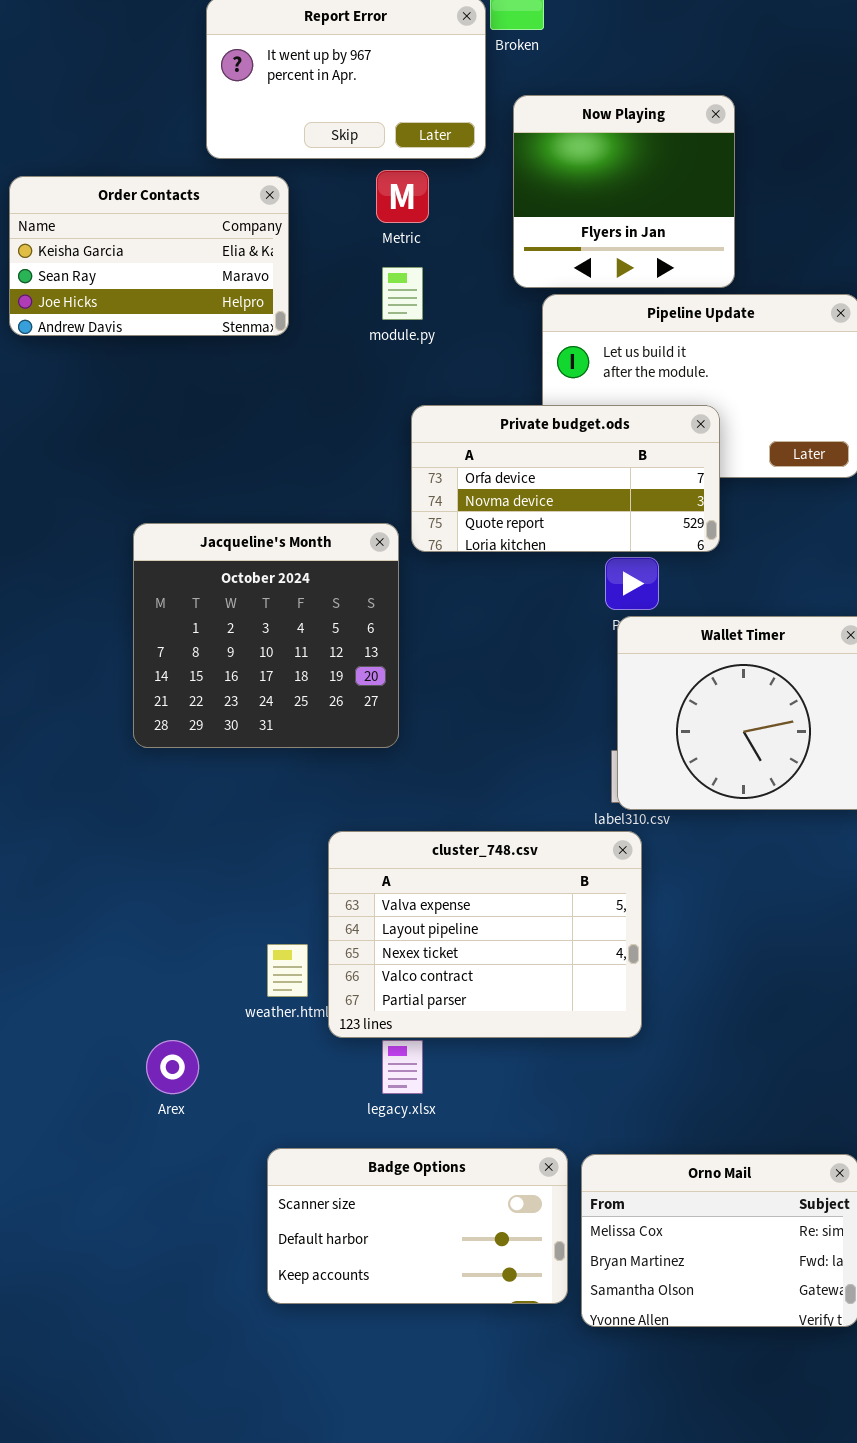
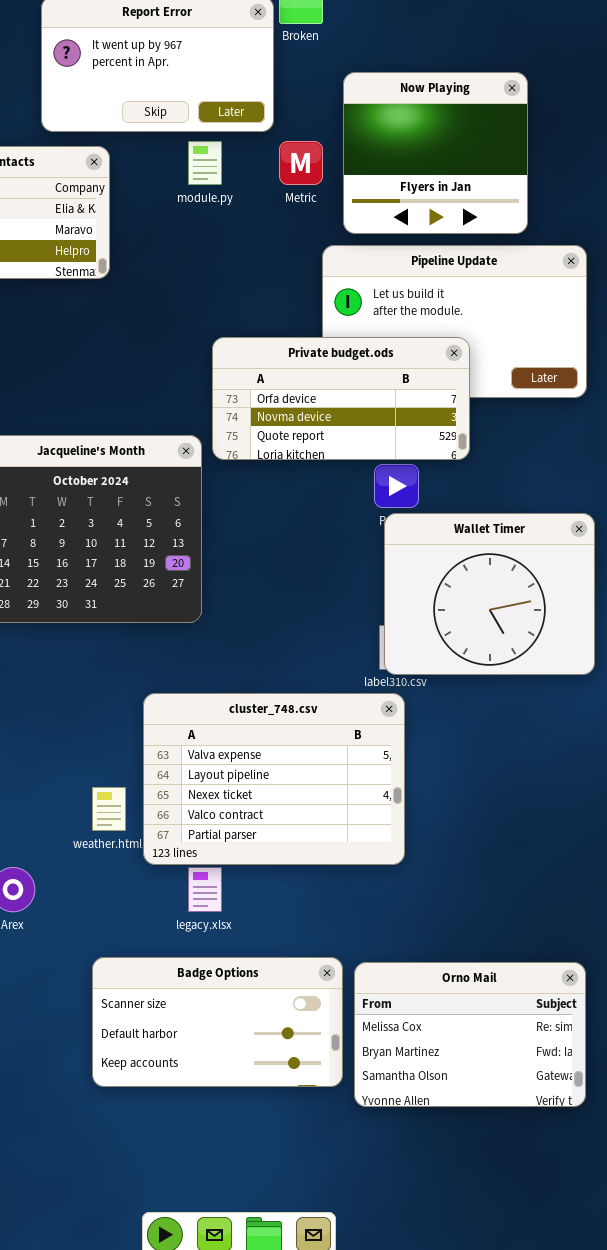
Now Playing: [513,95,735,288] -> [343,72,528,234], moved
Metric: [376,170,429,223] -> [279,141,323,185], moved
module.py: [382,267,423,320] -> [188,141,222,185], moved

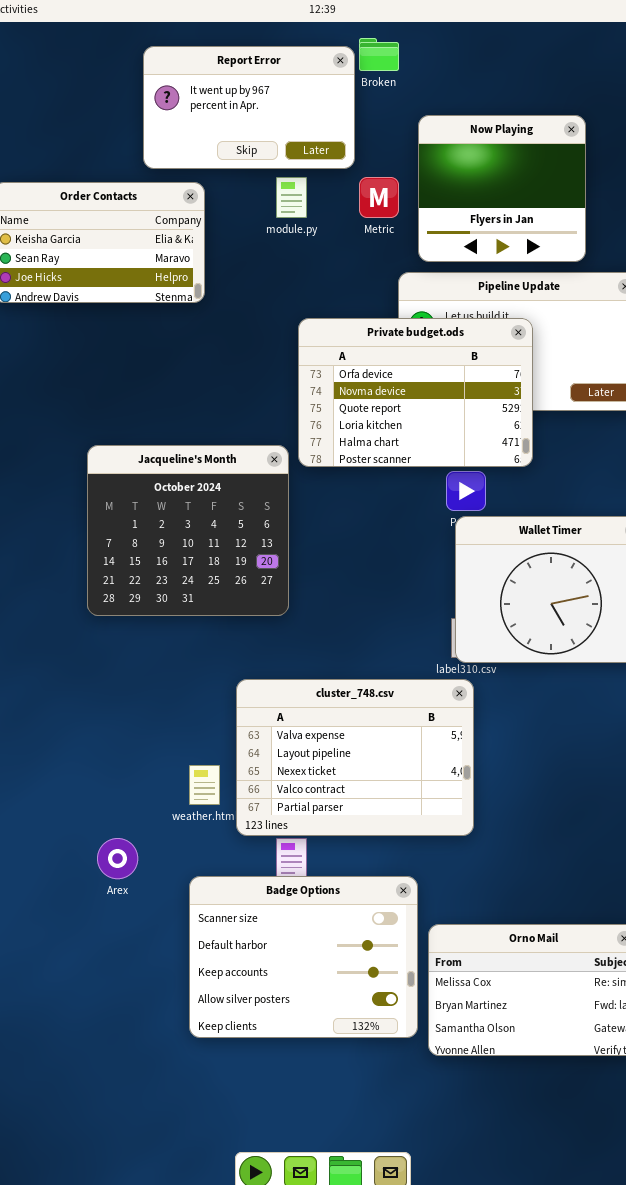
Private budget.ods: [212,337,470,460] -> [298,318,533,467], resized
Badge Options: [92,957,343,1087] -> [189,876,418,1038], resized

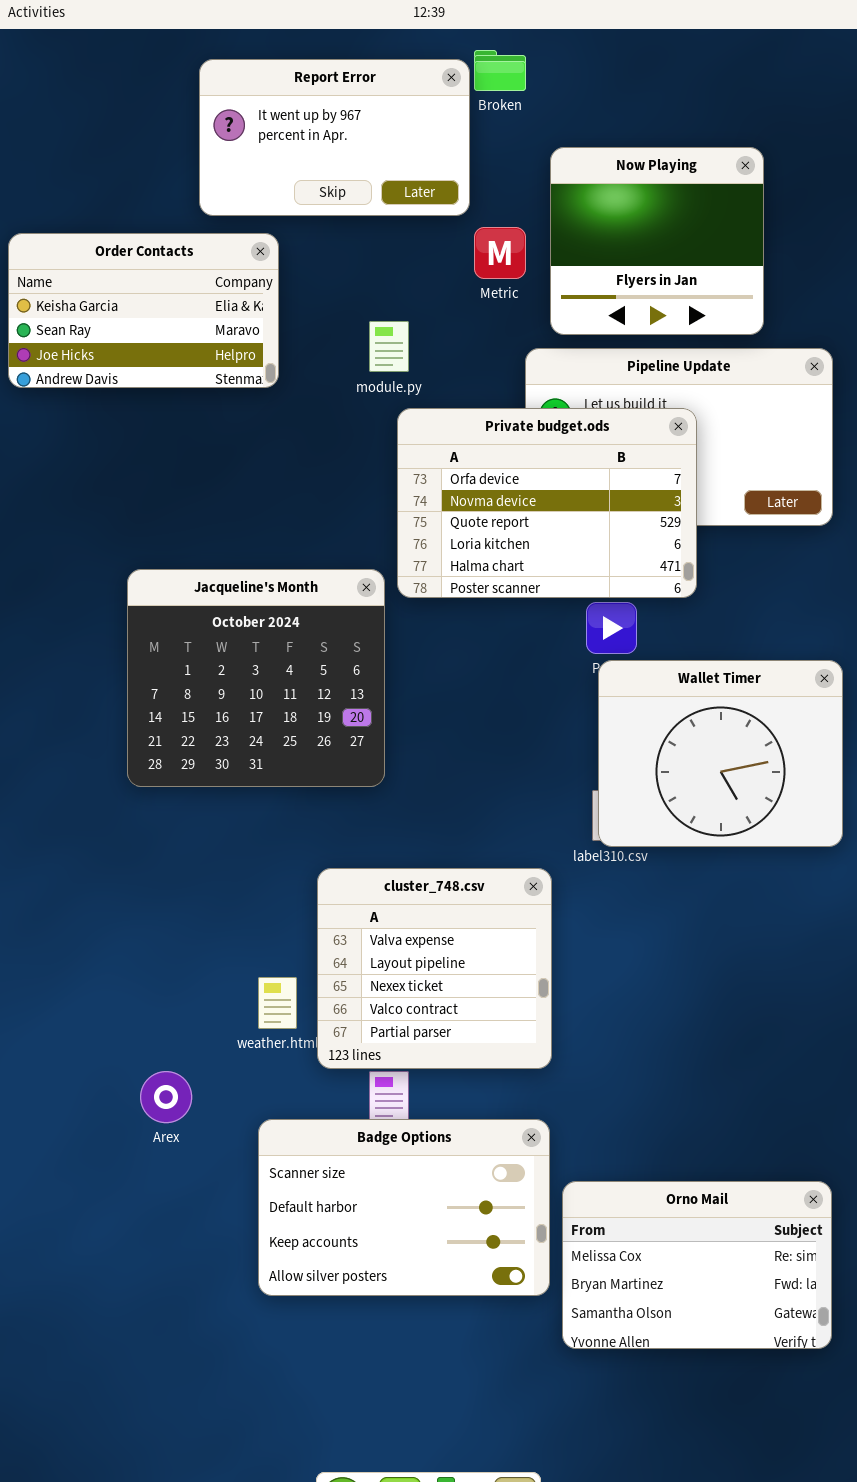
module.py: [276,177,307,218] -> [369,321,409,372], moved
cluster_748.csv: [236,679,474,836] -> [317,868,552,1069], resized
Badge Options: [189,876,418,1038] -> [258,1119,550,1296], resized

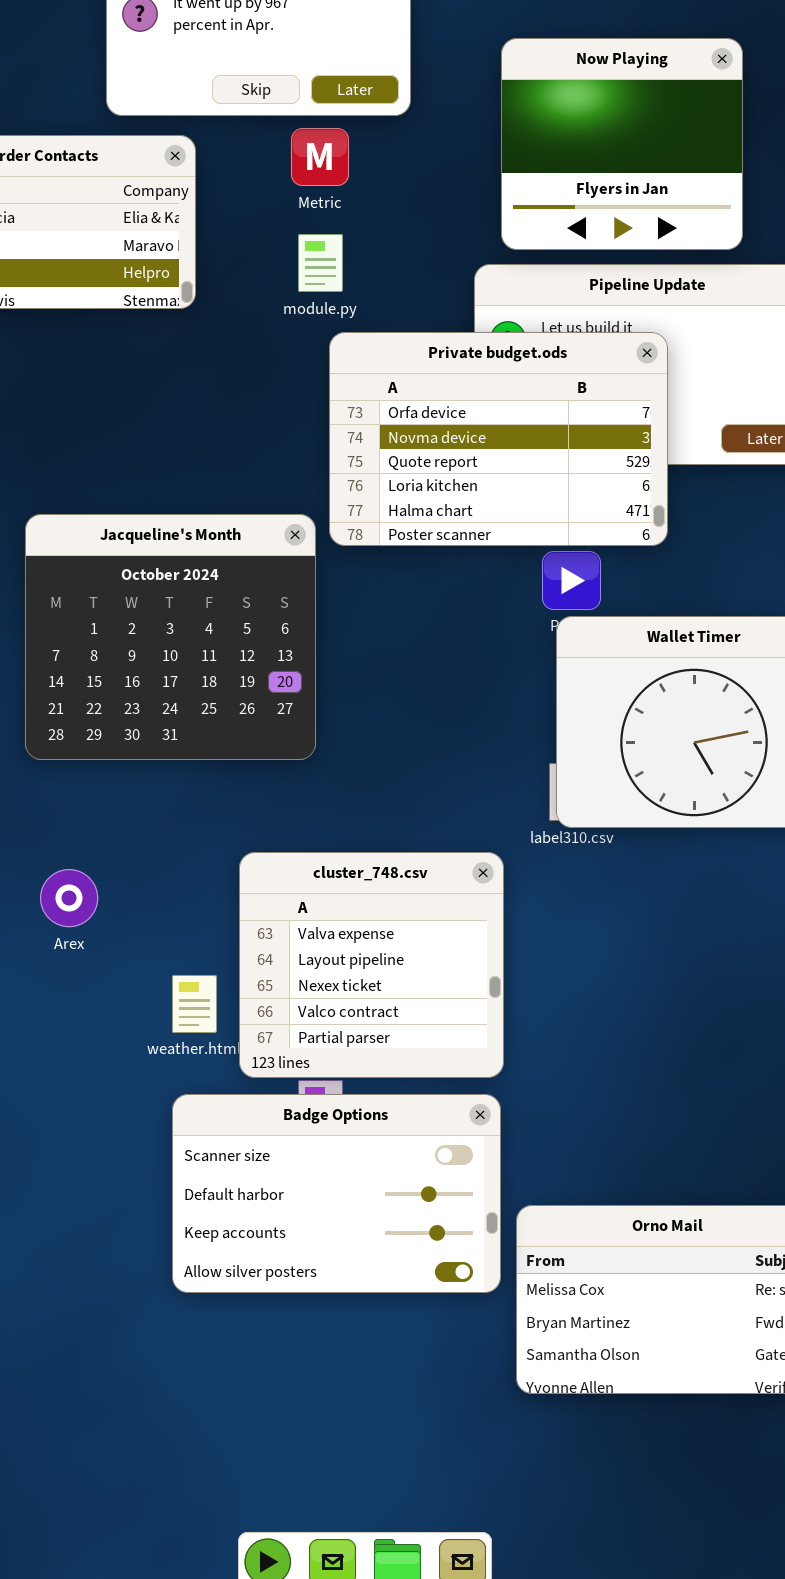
Metric: [474,227,526,279] -> [291,128,349,186], moved
Arex: [140,1071,192,1123] -> [40,869,98,927], moved
Badge Options: [258,1119,550,1296] -> [172,1094,501,1293], moved

